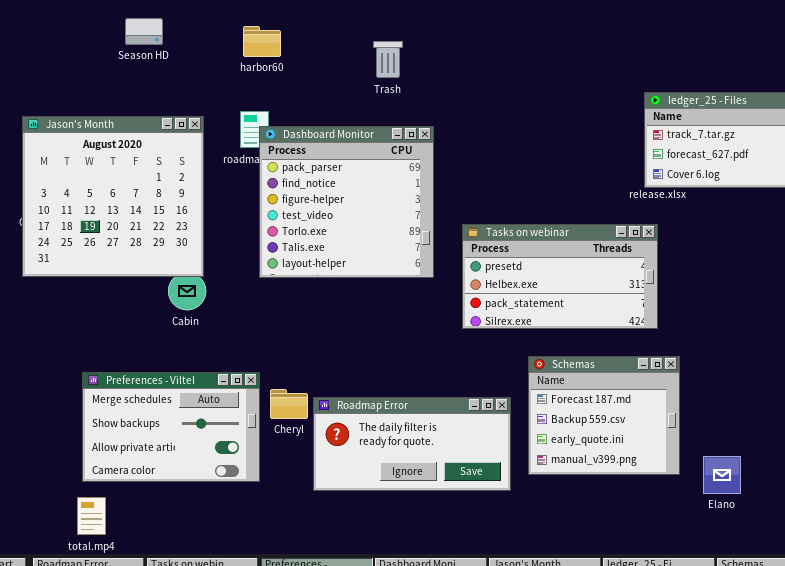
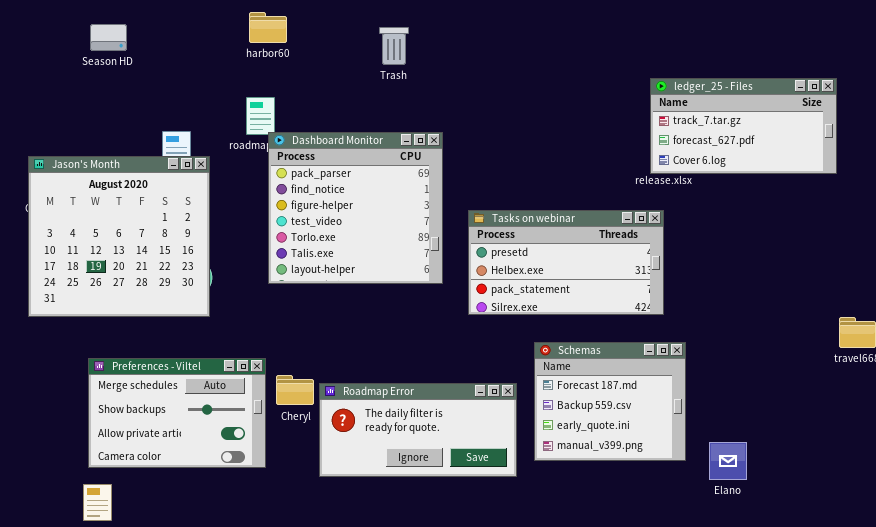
Season HD: [125,18,163,45] -> [90,24,127,51], moved
Jason's Month: [22,116,204,277] -> [28,156,210,317], moved
Dashboard Monitor: [259,126,434,278] -> [268,132,443,284], moved

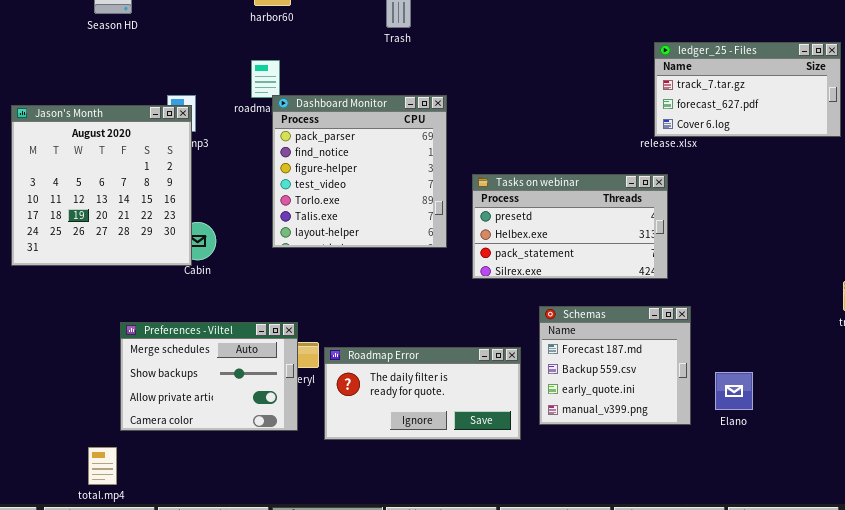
Jason's Month: [28,156,210,317] -> [11,105,192,266], moved
Preferences - Viltel: [88,358,266,468] -> [120,322,298,431], moved
Elano: [709,442,747,480] -> [715,372,753,410], moved

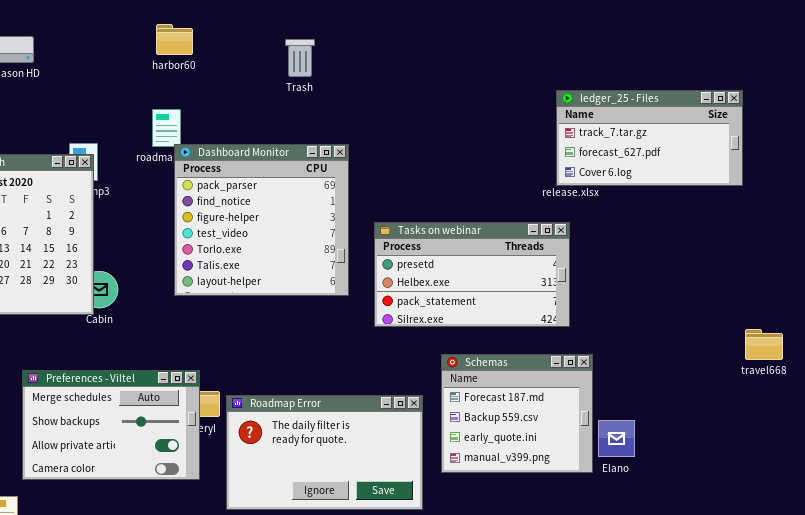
Roadmap Error: [324,347,521,440] -> [226,395,423,510], resized
Elano: [715,372,753,410] -> [598,420,635,457], moved

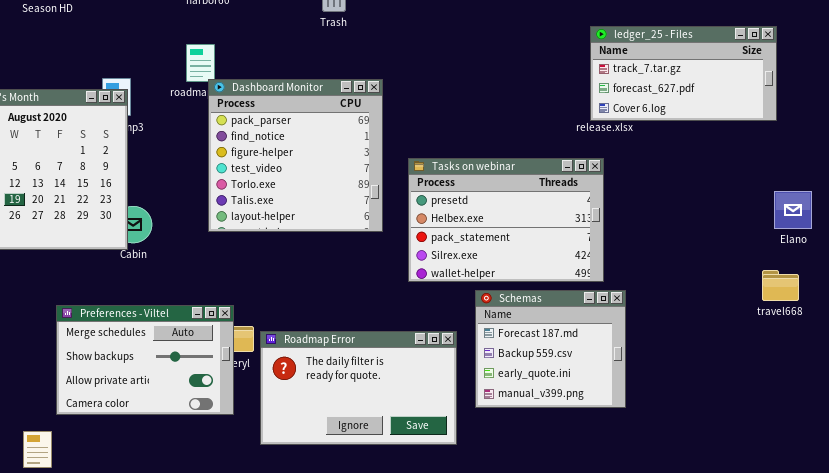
Tasks on webinar: [374,222,570,327] -> [408,158,604,282], resized
travel668: [745,329,783,360] -> [762,270,799,301], moved
Elano: [598,420,635,457] -> [774,191,812,229], moved

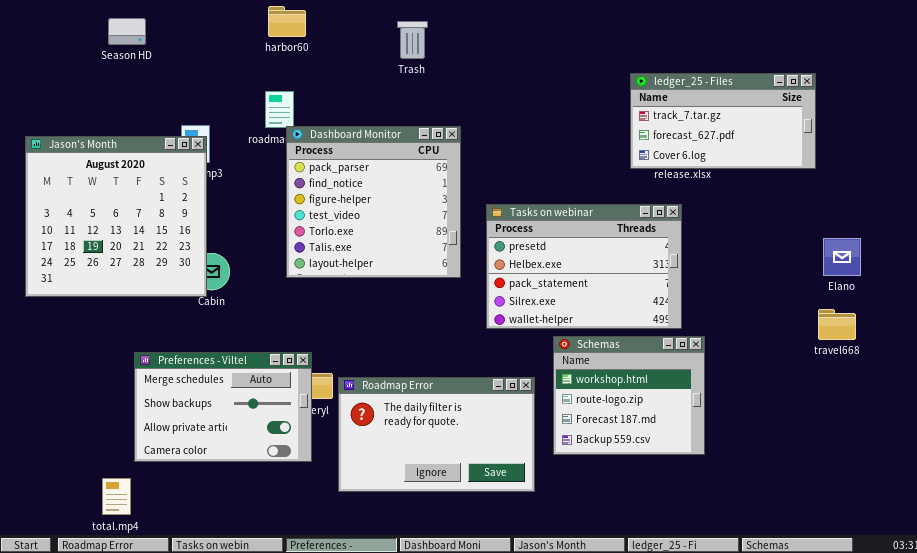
ledger_25 - Files: [590,26,777,121] -> [630,73,816,169], moved
Elano: [774,191,812,229] -> [823,238,861,276], moved
travel668: [762,270,799,301] -> [818,309,856,340], moved
Schemas: [475,290,626,408] -> [553,336,705,455], scrolled up 2 rows

